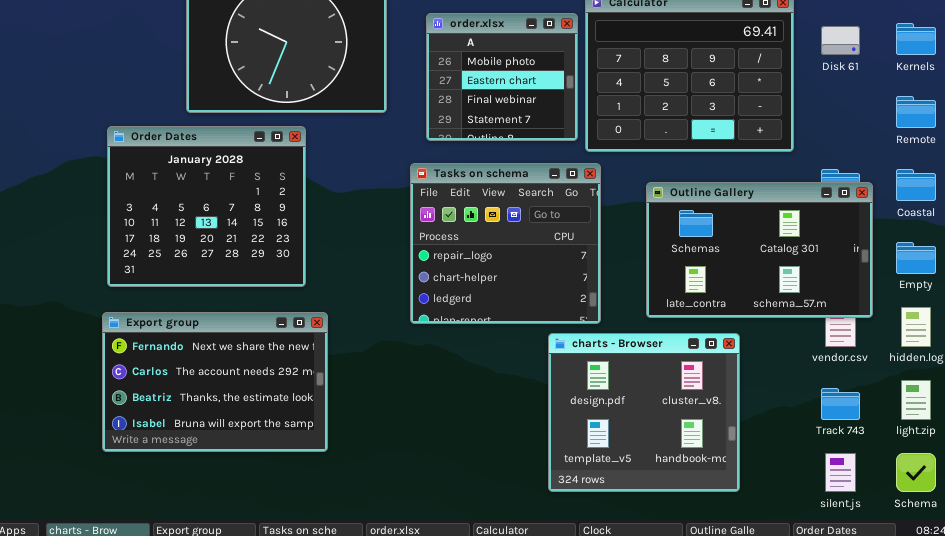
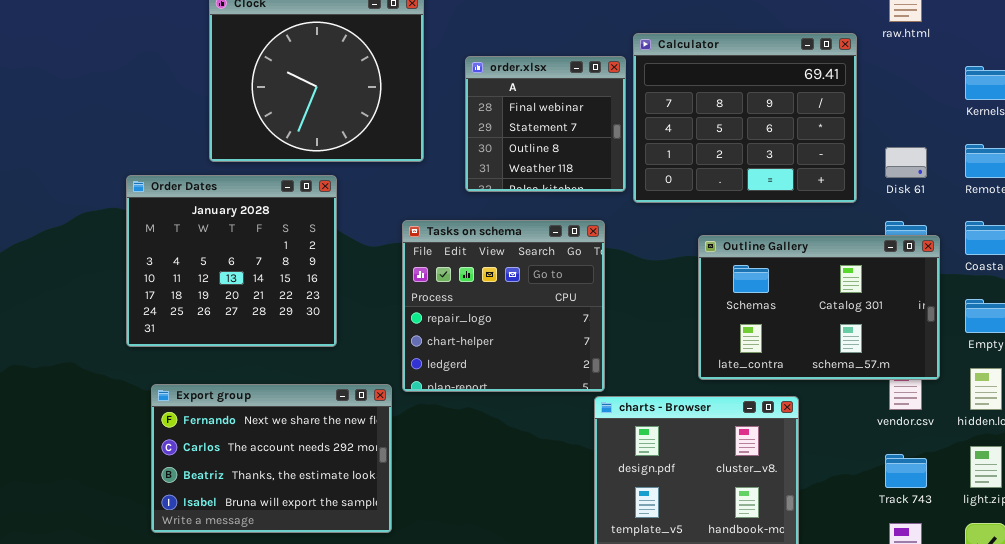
order.xlsx: [426,13,578,141] -> [465,56,626,192], scrolled down 2 rows
Disk 61: [821,26,860,55] -> [885,147,927,178], moved
Tasks on schema: [410,163,601,324] -> [402,220,605,392], moved
Export group: [102,312,328,452] -> [151,384,392,533], moved

